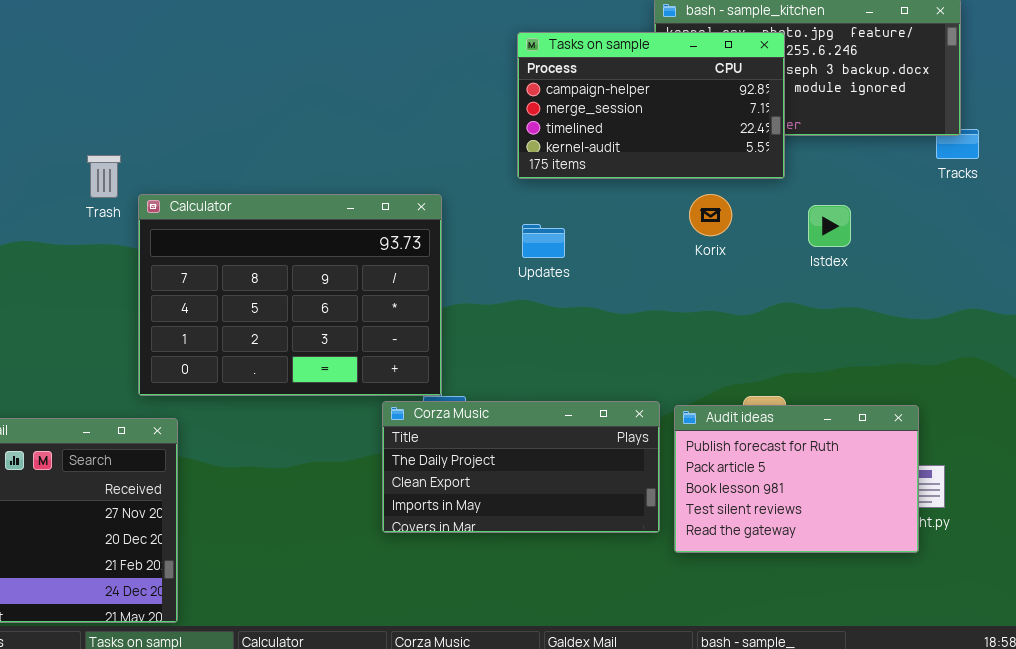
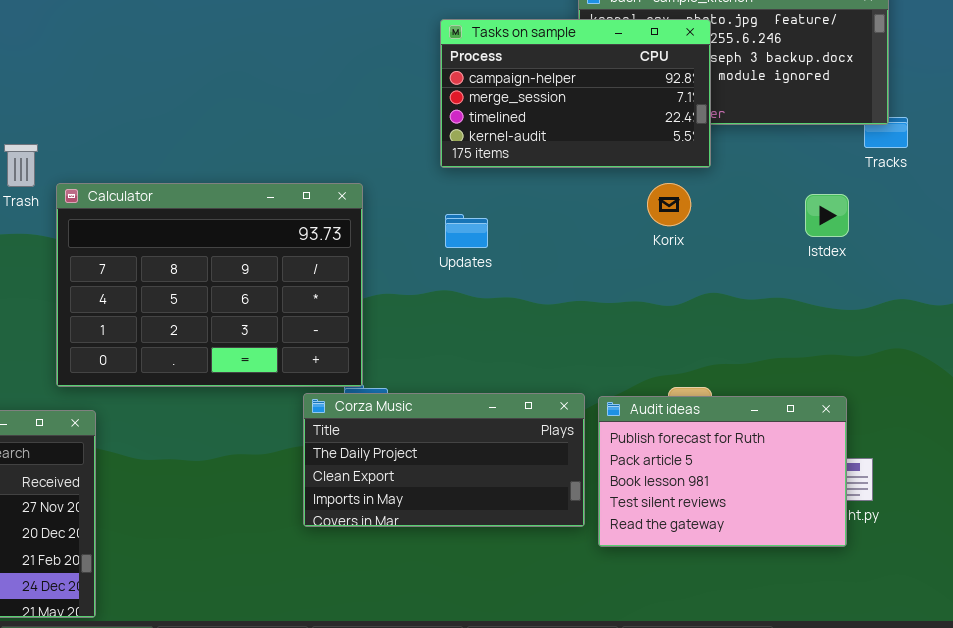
Korix: [689,194,732,236] -> [647,183,691,226], moved
Istdex: [808,205,851,247] -> [805,194,849,237], moved

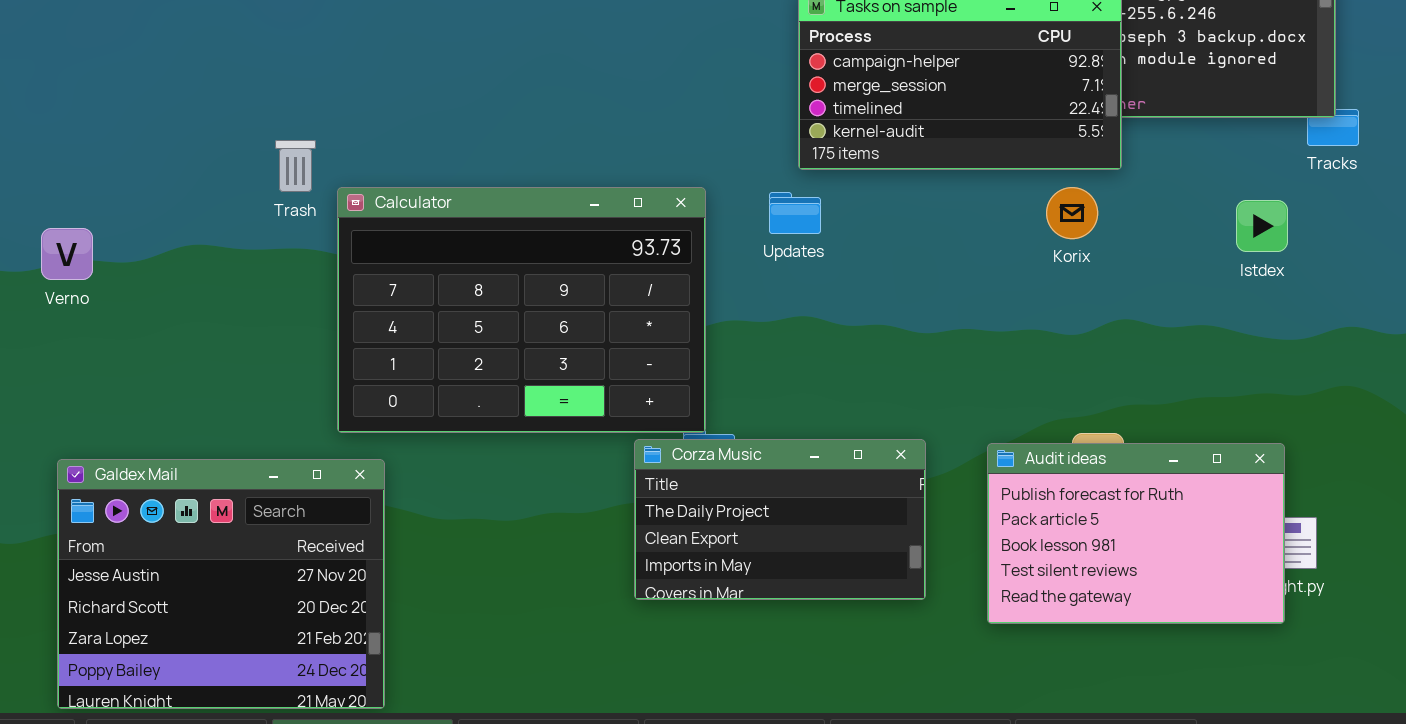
Updates: [445,214,488,248] -> [769,192,821,234], moved
Corza Music: [303,393,585,527] -> [634,439,926,600], resized

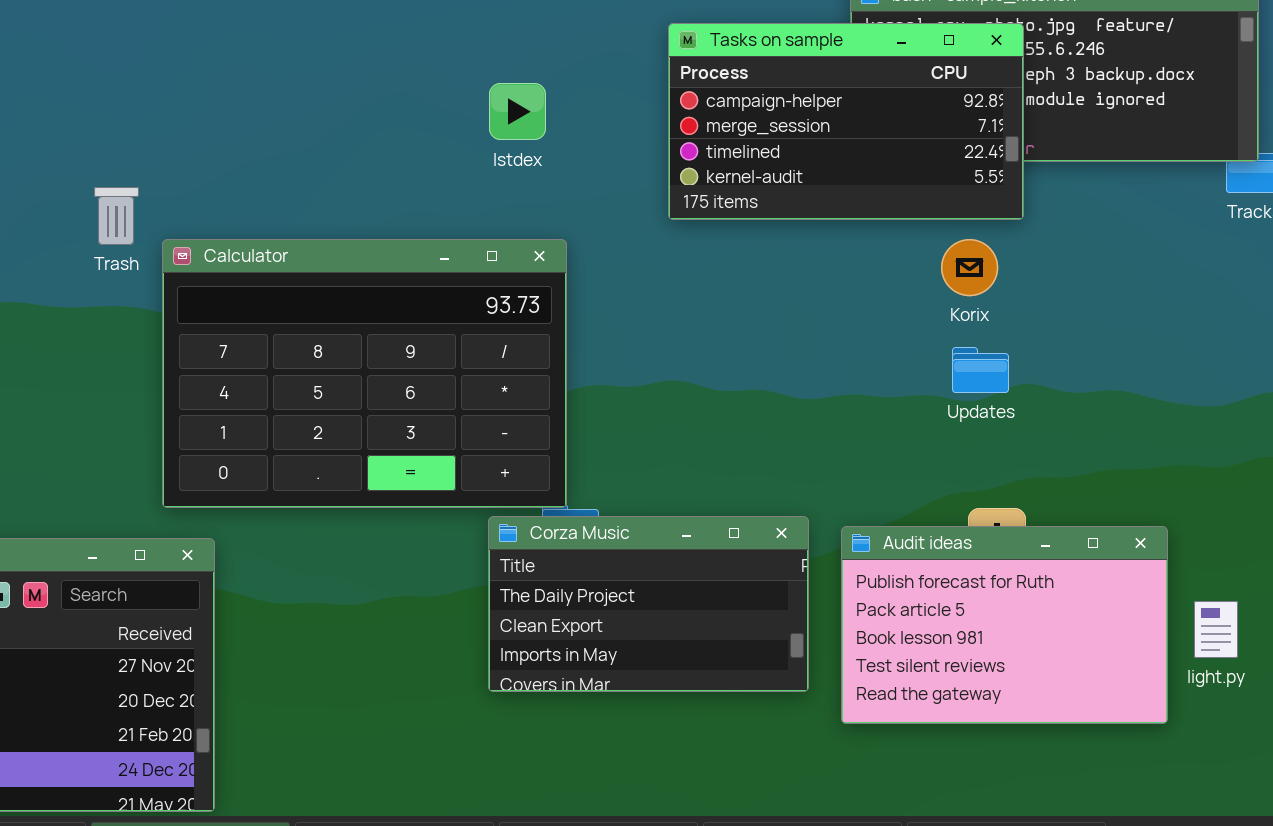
Updates: [769,192,821,234] -> [952,347,1009,393], moved
Istdex: [1236,200,1288,252] -> [489,83,546,140], moved
Audit ideas: [987,443,1285,624] -> [841,526,1168,724], moved

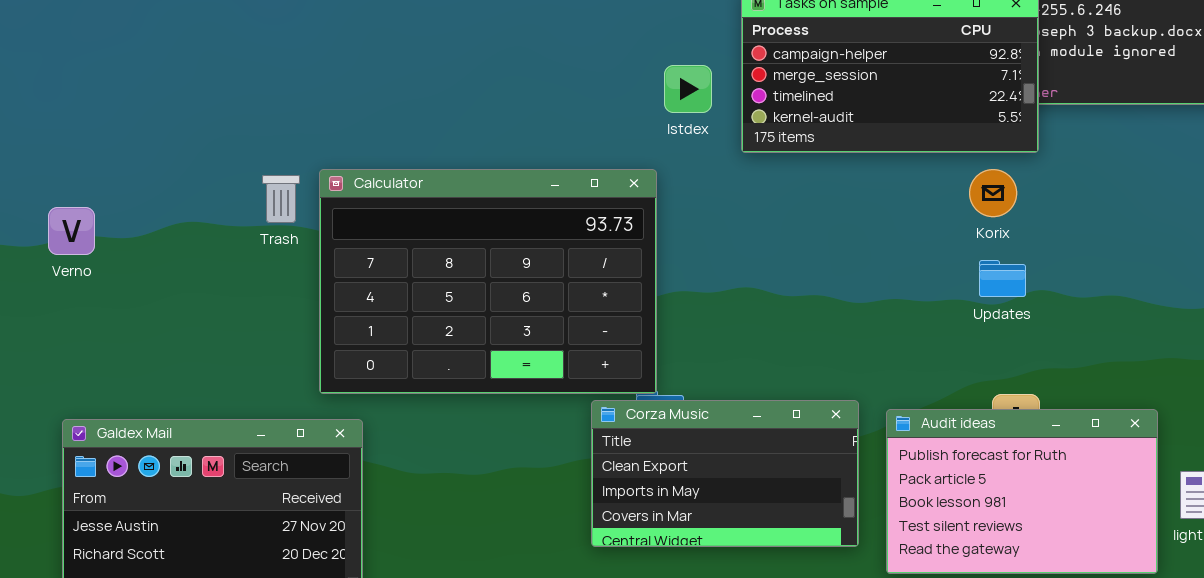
Istdex: [489,83,546,140] -> [664,65,712,113], moved
Trash: [94,187,139,245] -> [262,175,300,223], moved
Corza Music: [488,516,809,692] -> [591,400,859,547], scrolled down 1 row

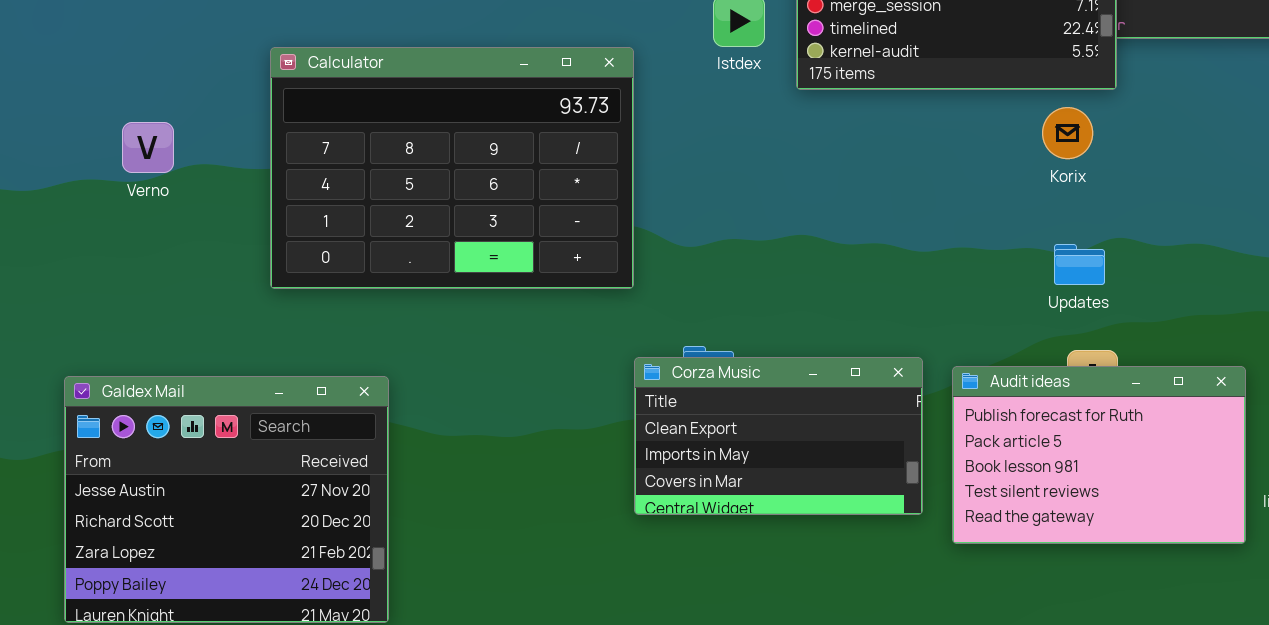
Calculator: [319,169,657,394] -> [270,47,634,289], moved
Verno: [48,207,95,255] -> [122,122,174,173], moved
Updates: [979,260,1026,297] -> [1054,244,1105,285], moved

